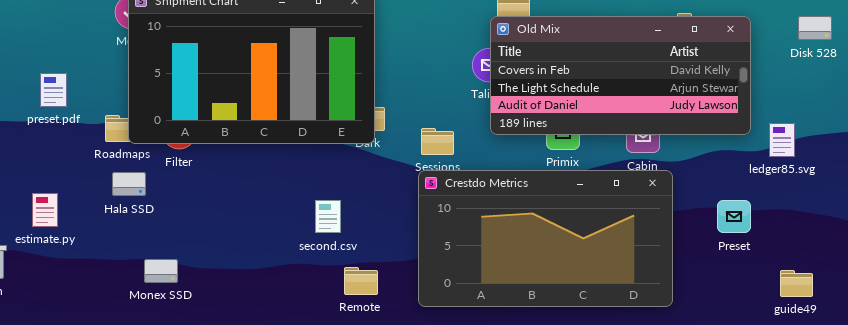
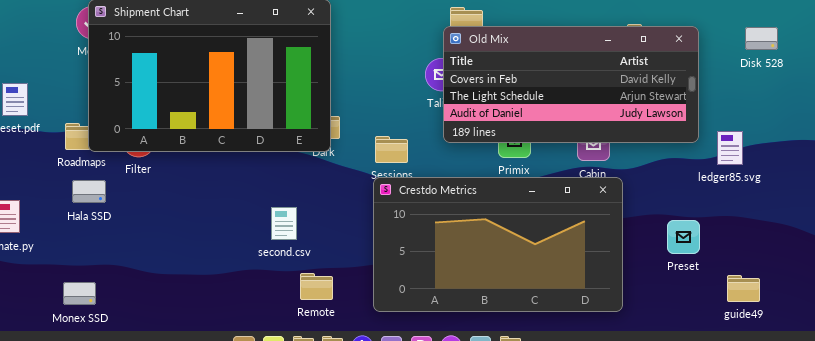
Preset: [717,200,751,233] -> [667,220,700,254], moved
Monex SSD: [144,259,178,283] -> [63,282,96,305], moved

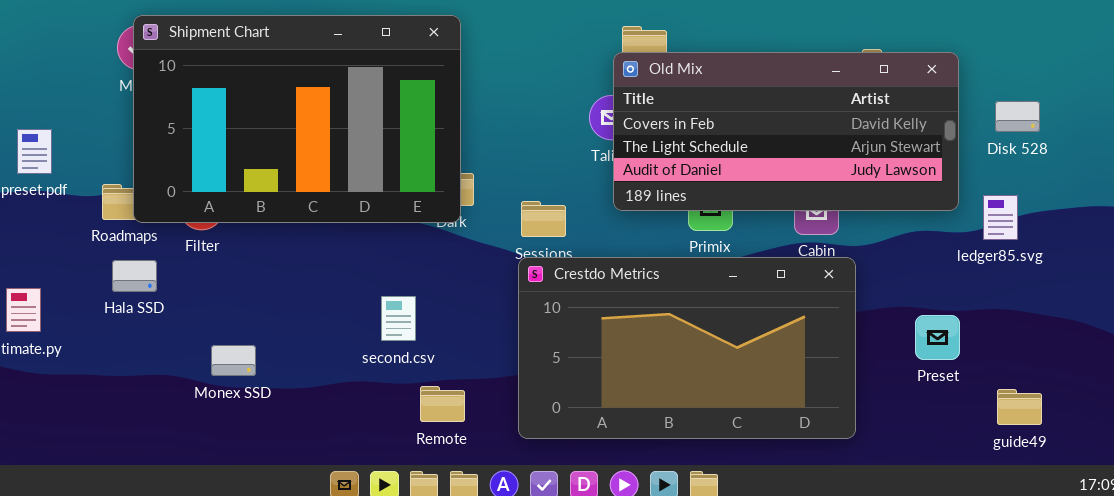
Disk 528: [745,27,778,50] -> [995,101,1040,132], moved
Monex SSD: [63,282,96,305] -> [211,345,256,376], moved

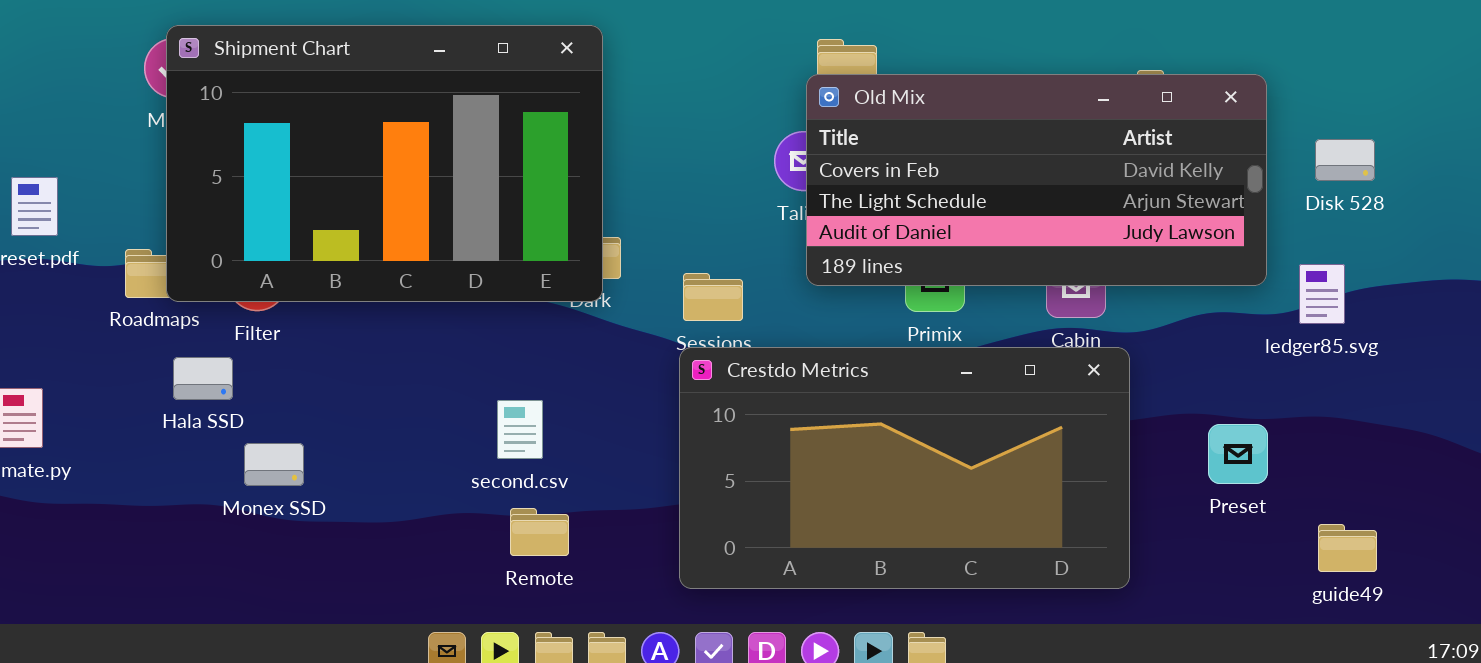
Hala SSD: [112,260,157,292] -> [173,357,233,400], moved
Monex SSD: [211,345,256,376] -> [244,443,304,486], moved
Remote: [420,386,465,422] -> [510,508,569,556], moved

